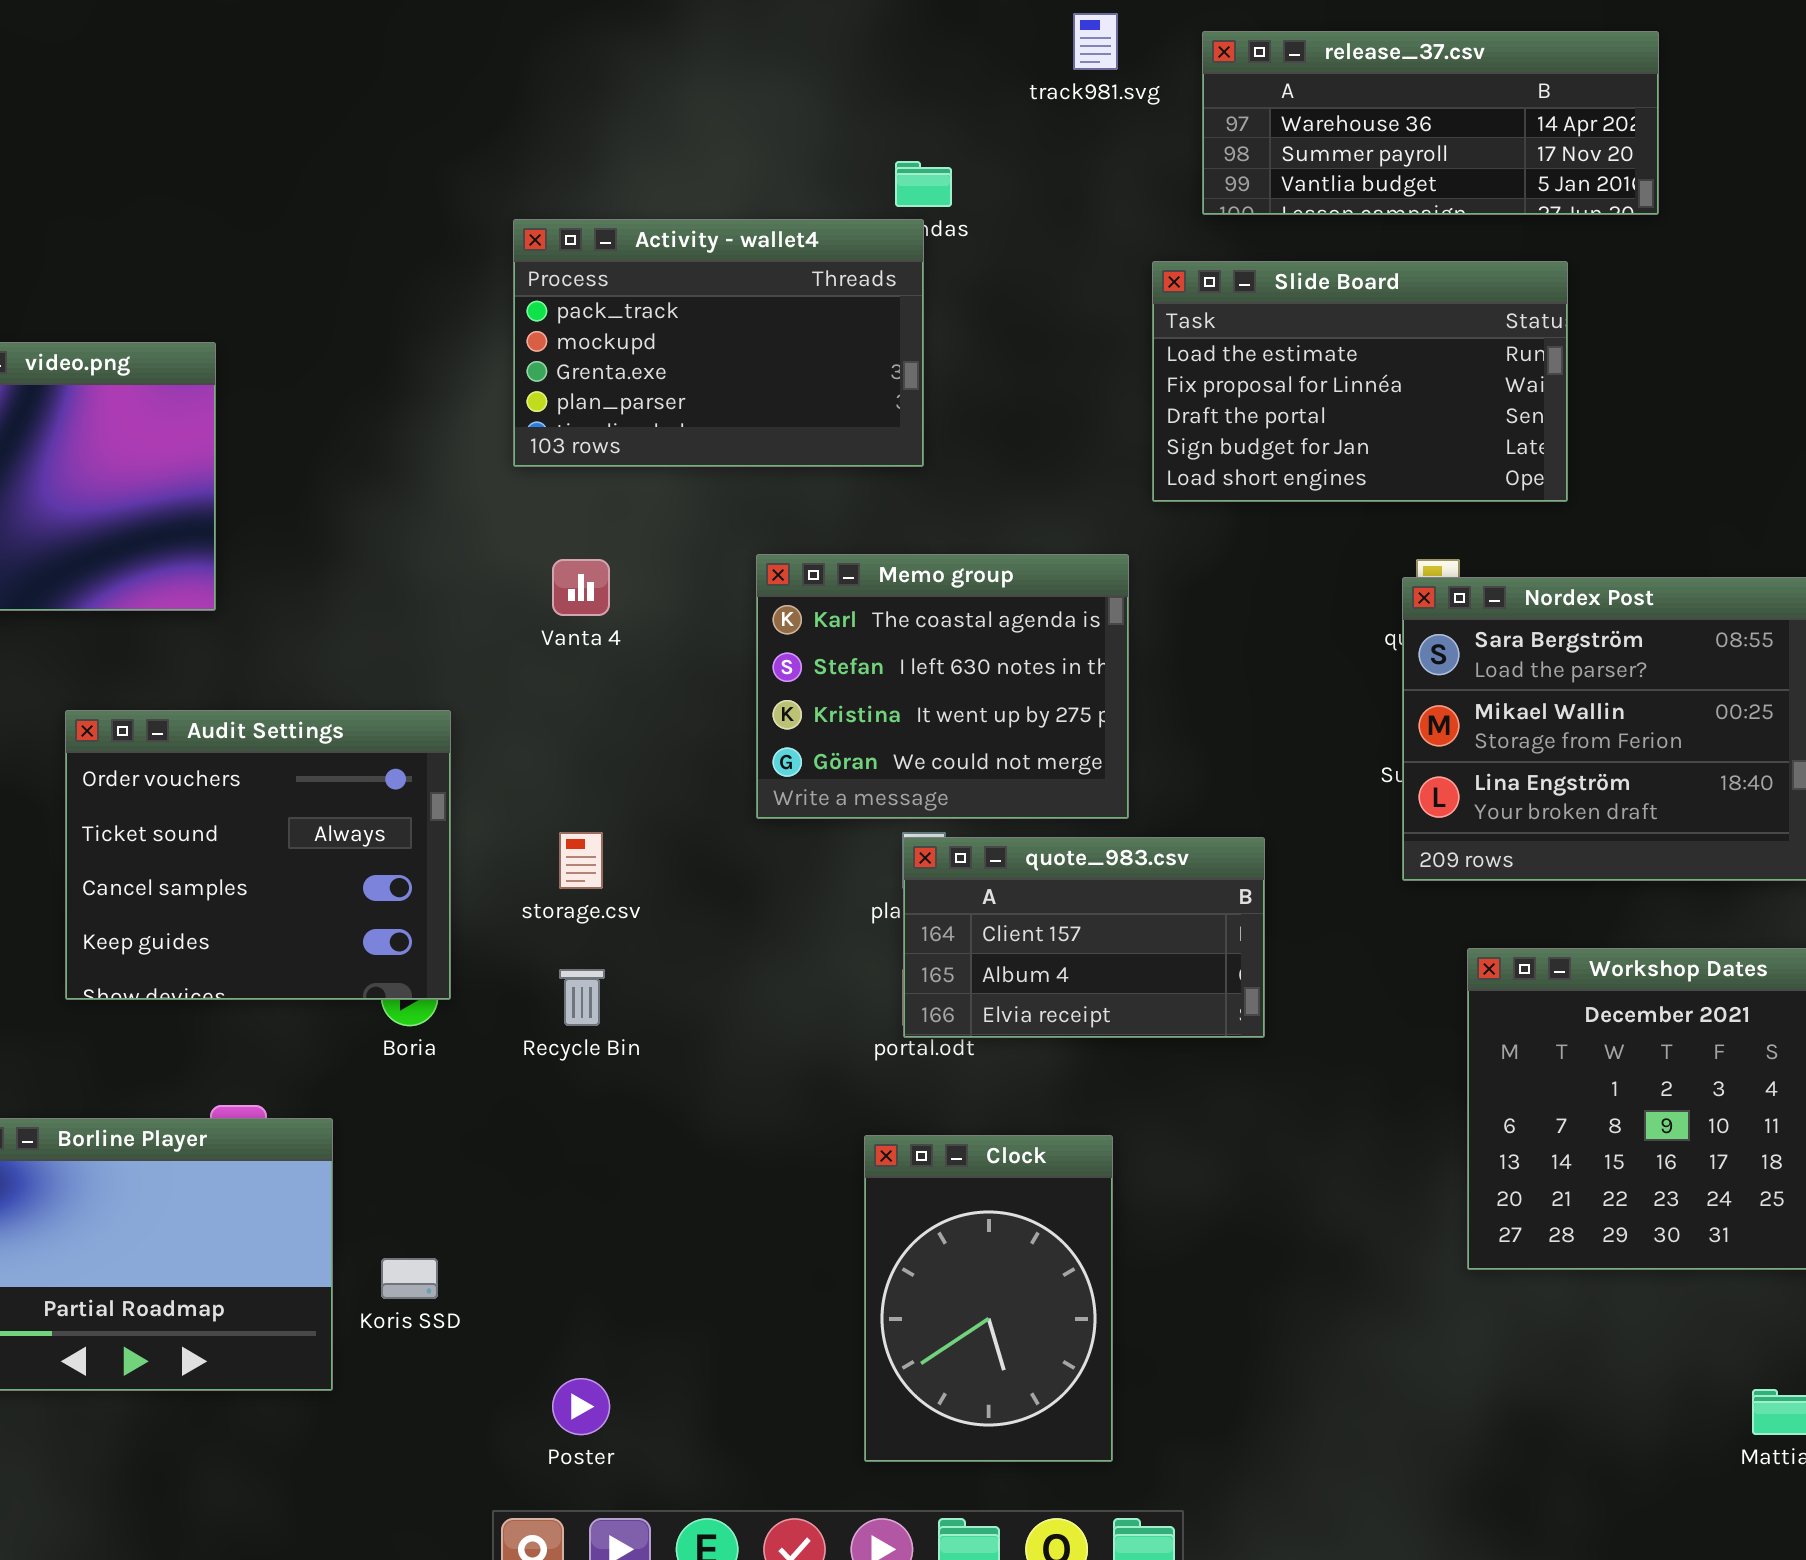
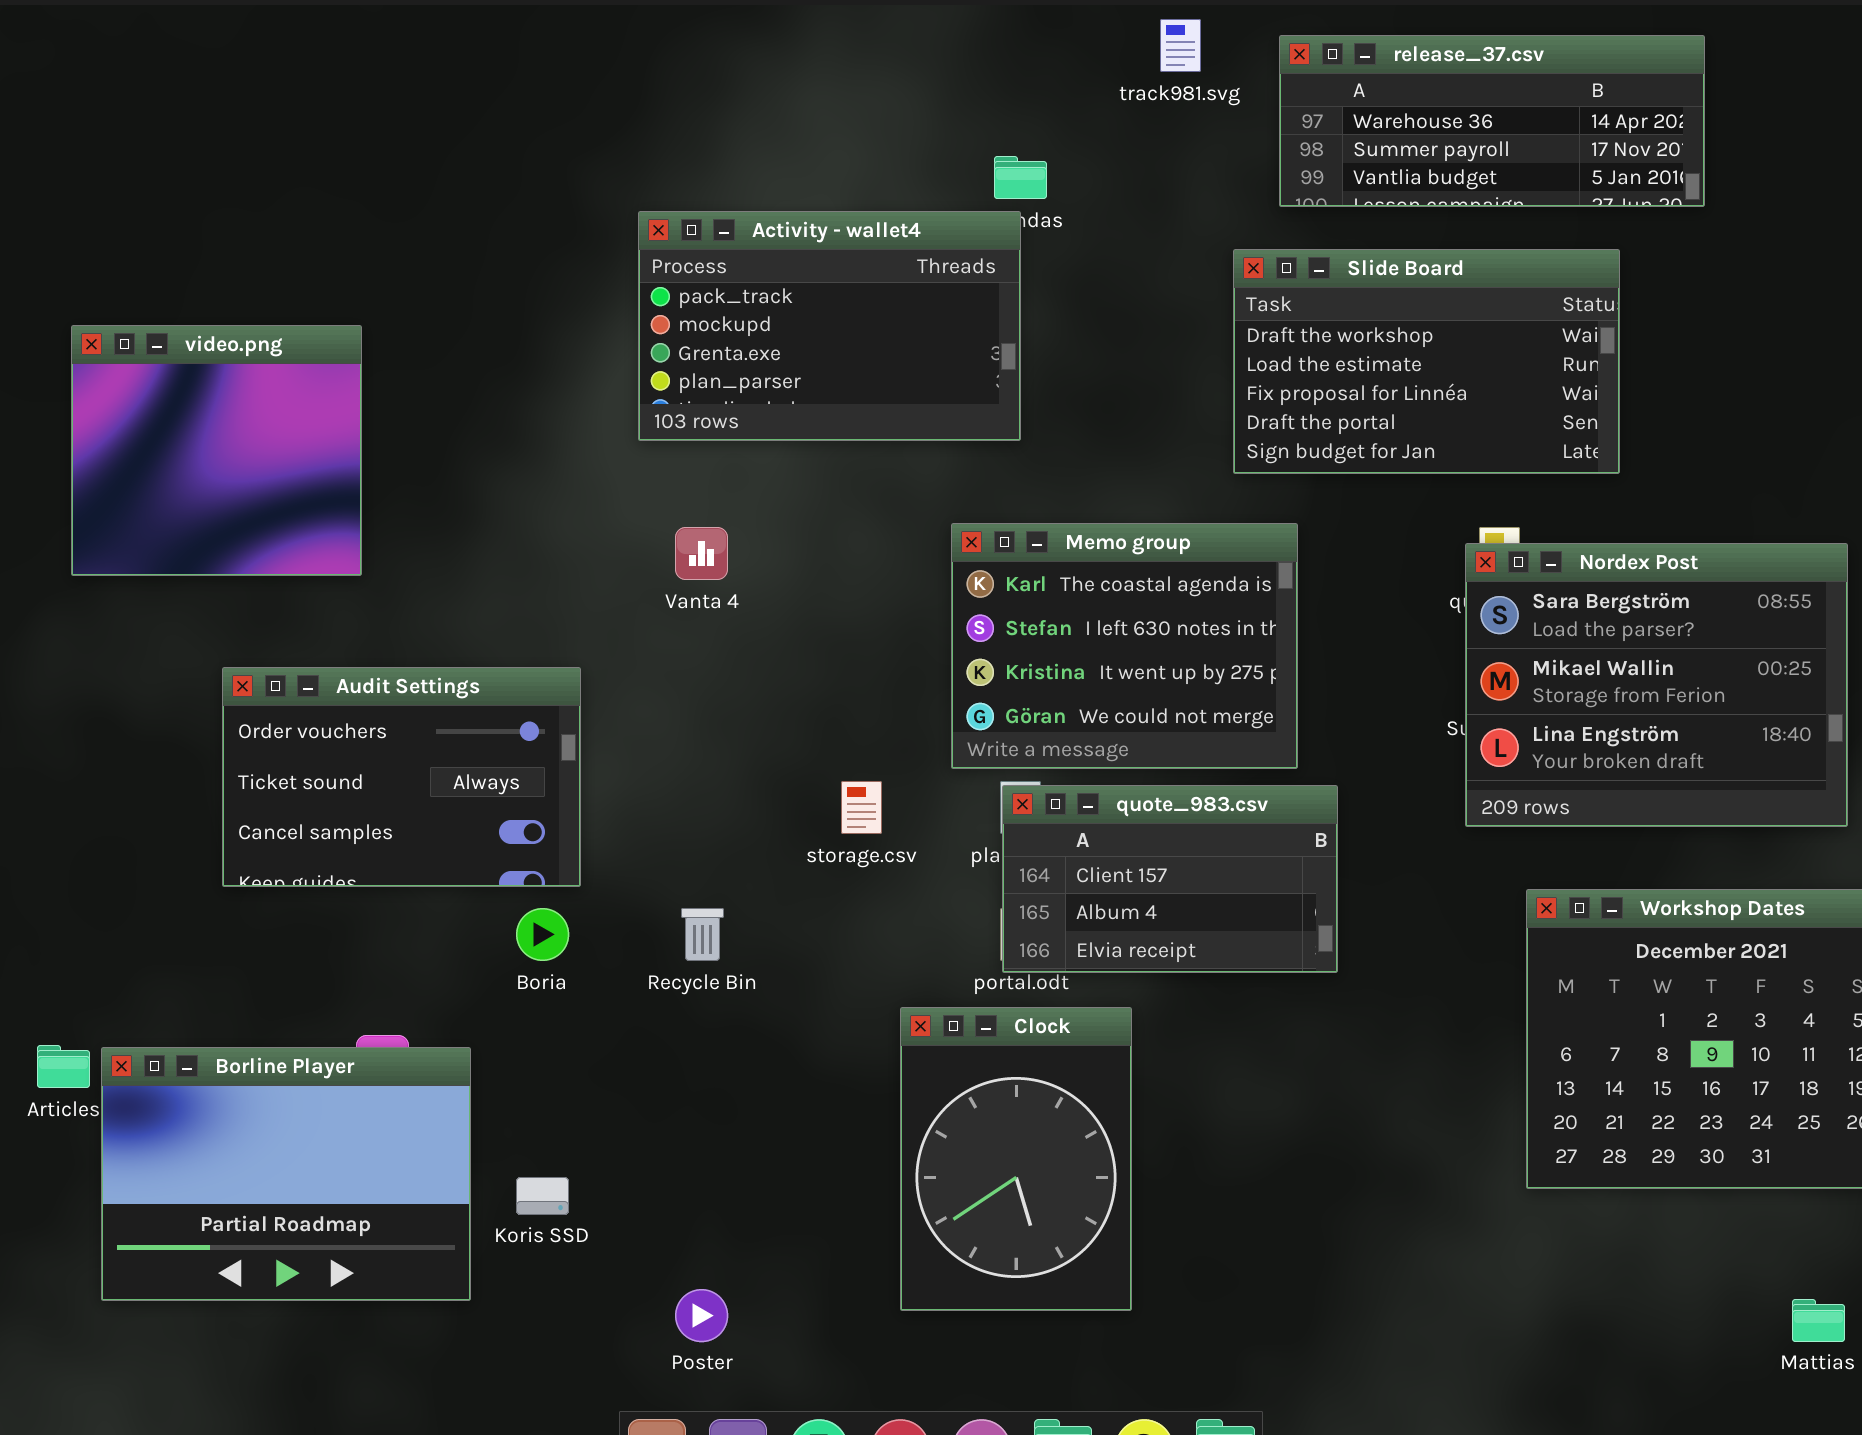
Slide Board: [1152,261,1568,502] -> [1233,249,1620,474], scrolled up 1 row
Memo group: [756,554,1129,819] -> [951,523,1298,769], moved
Audit Settings: [65,710,451,1000] -> [222,667,581,887], resized
storage.csv: [559,832,603,889] -> [841,781,882,834], moved
Clock: [864,1135,1113,1462] -> [900,1007,1132,1311], moved

